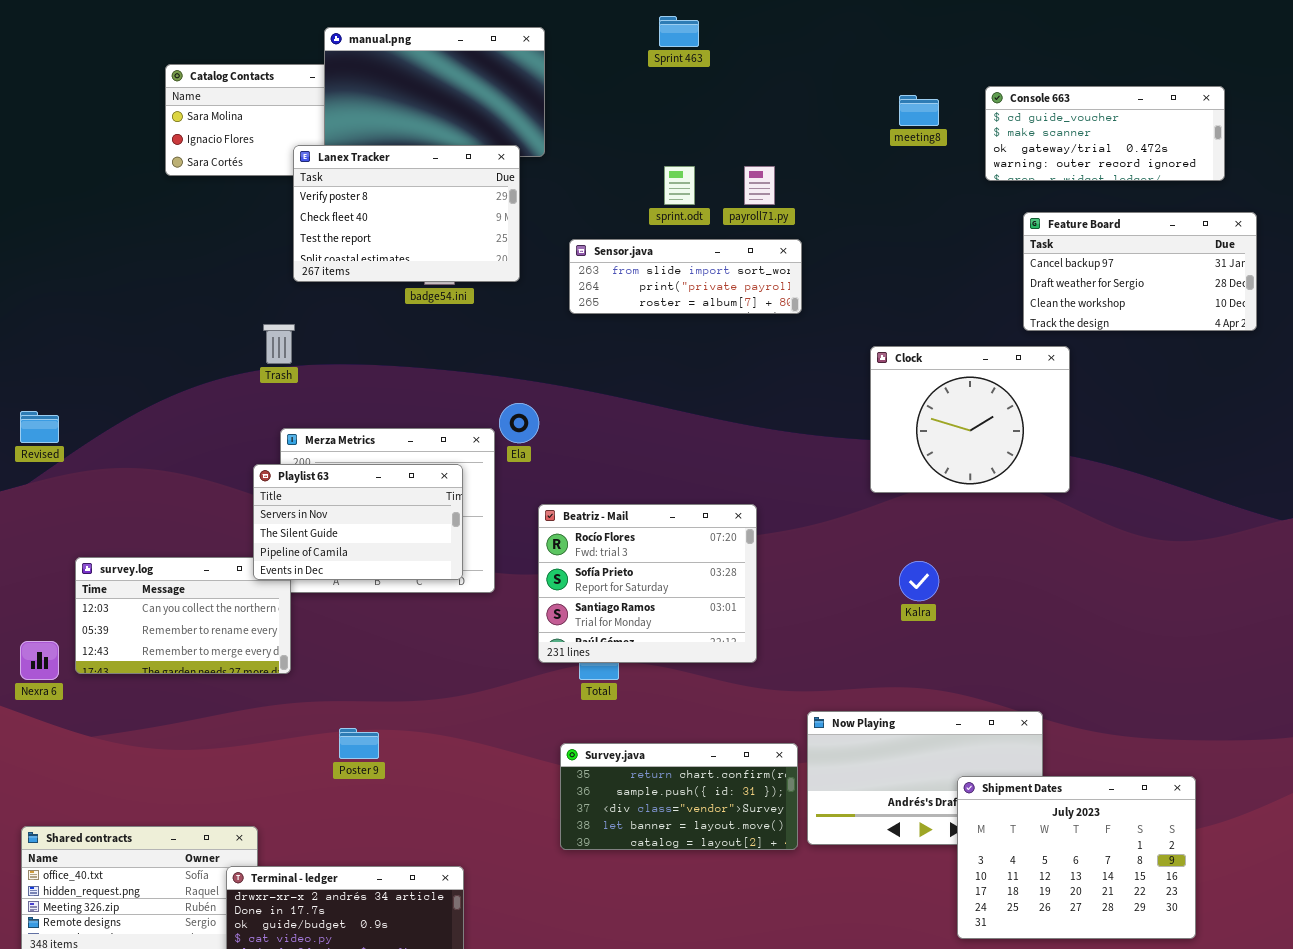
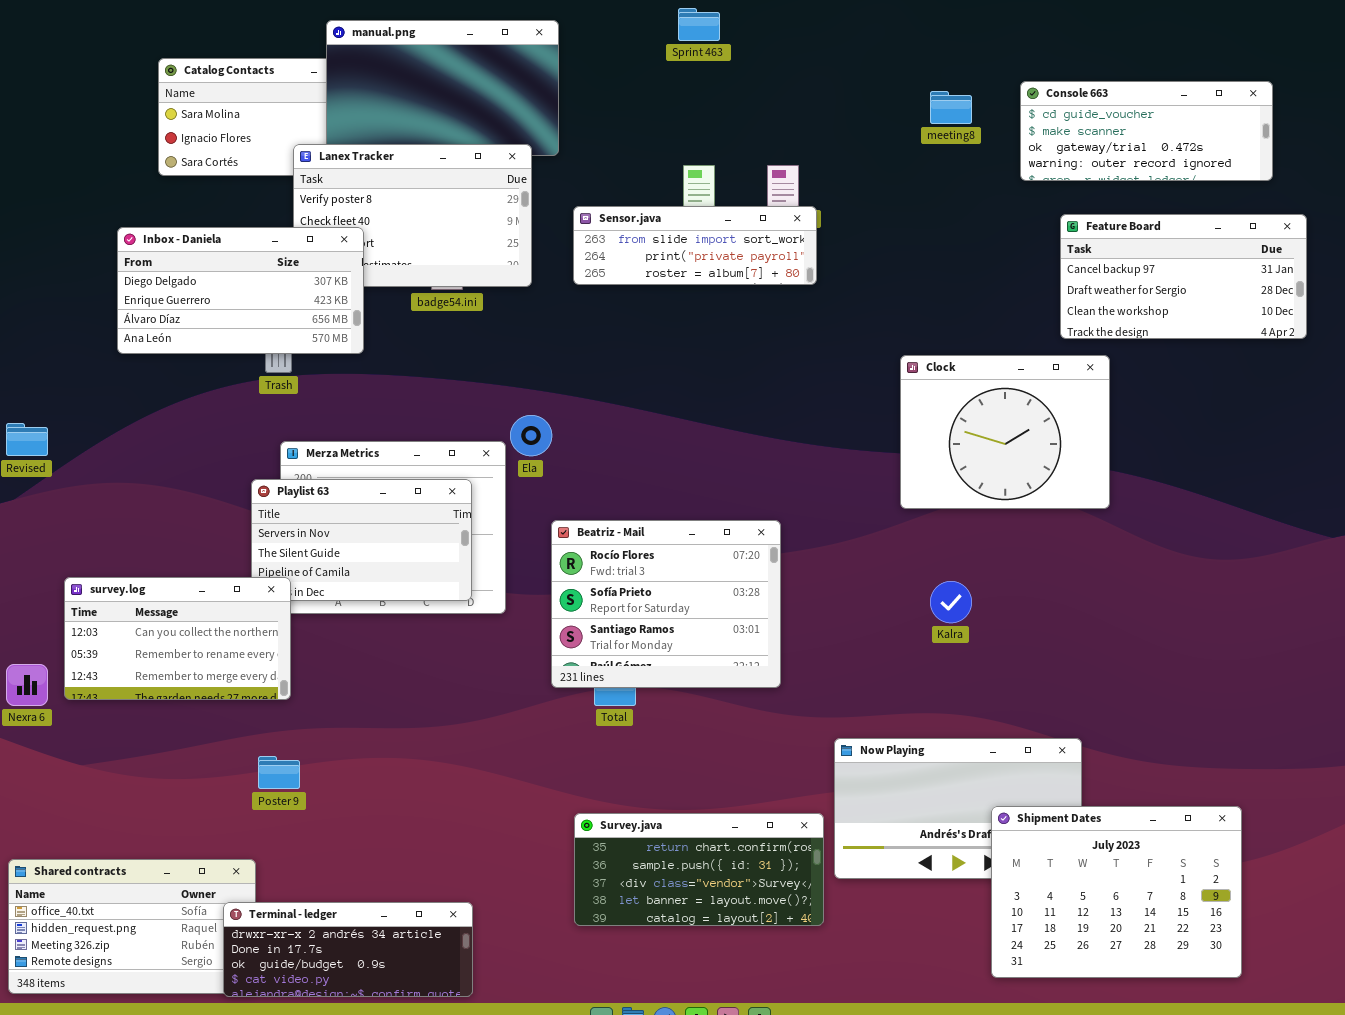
Inbox - Daniela: none -> [117,227,364,354], opened
Sensor.java: [569,239,802,314] -> [573,206,817,285], moved
survey.log: [75,557,291,674] -> [64,577,291,700], raised
Poster 9: [339,728,379,759] -> [258,756,300,789], moved
Survey.java: [560,743,798,850] -> [574,813,824,926], moved

